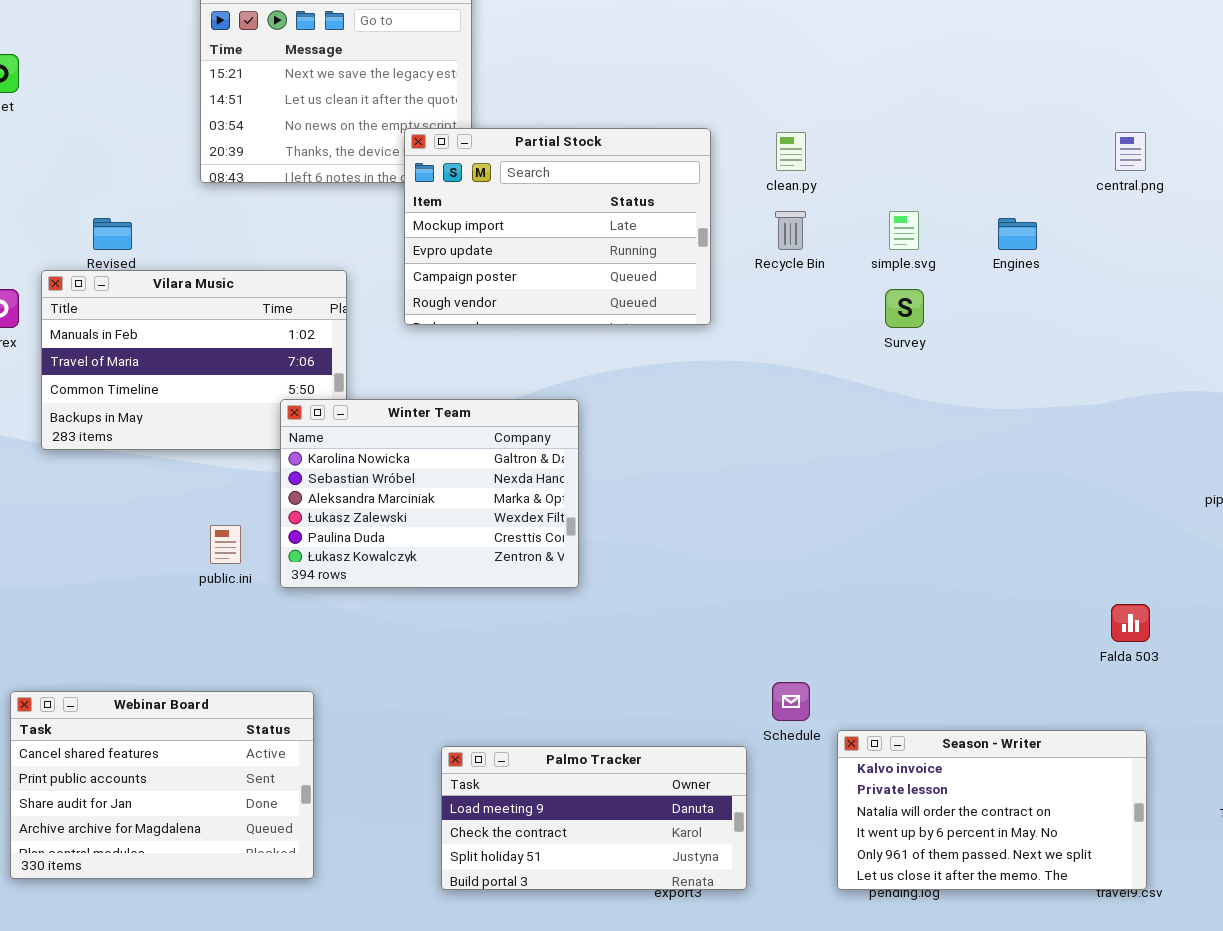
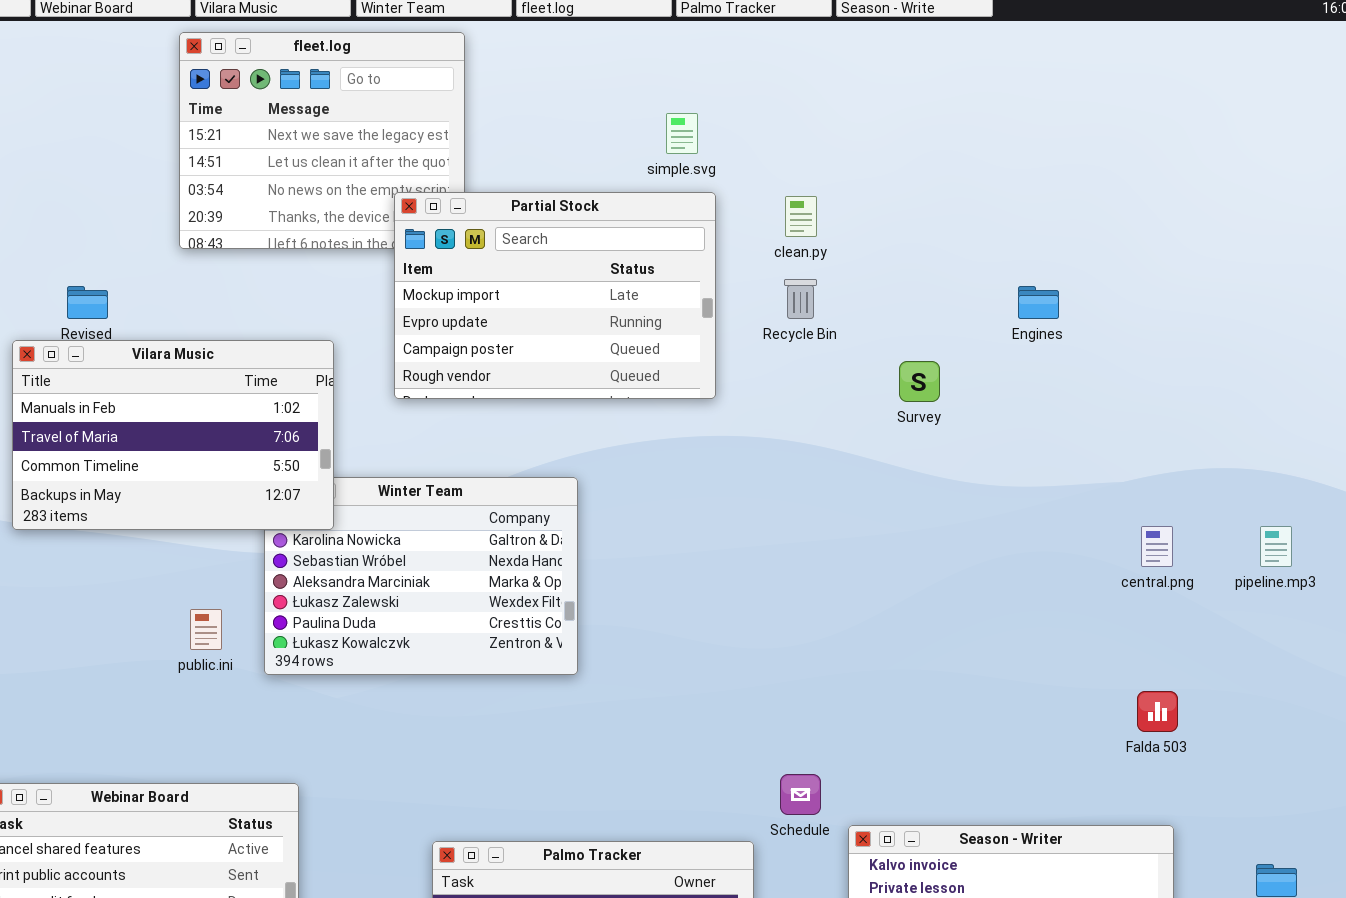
central.png: [1115,132,1146,171] -> [1141,526,1173,567], moved
simple.svg: [889,211,919,250] -> [666,113,698,154], moved
Vilara Music: [41,270,347,450] -> [12,340,334,530], raised

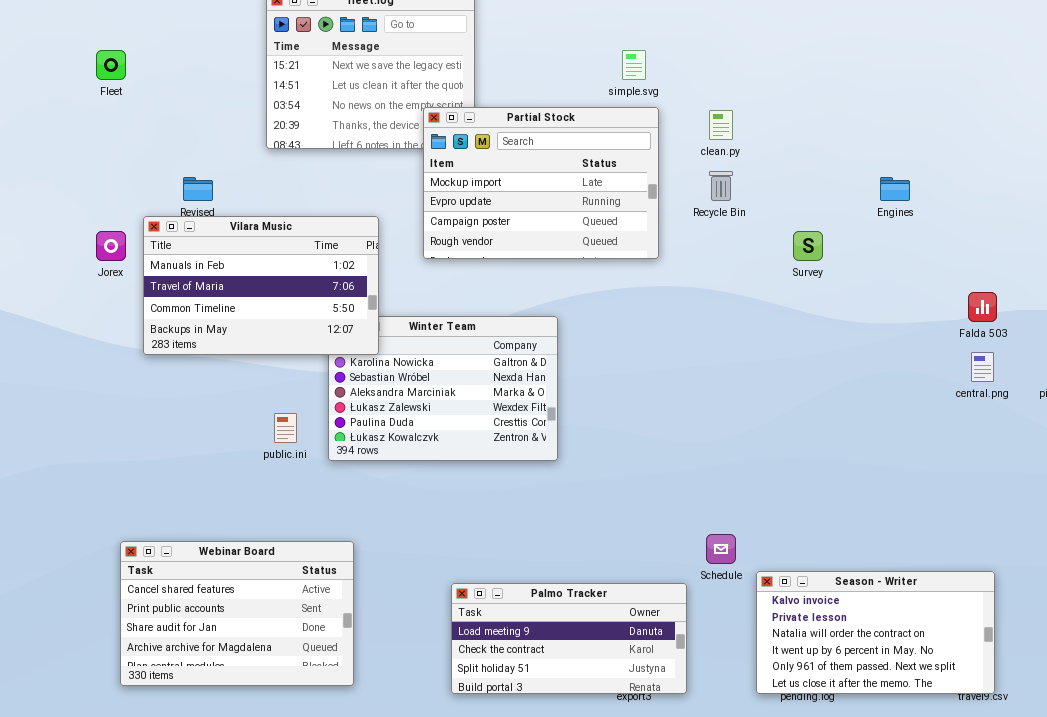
Falda 503: [1137,691,1178,732] -> [968,292,997,322], moved

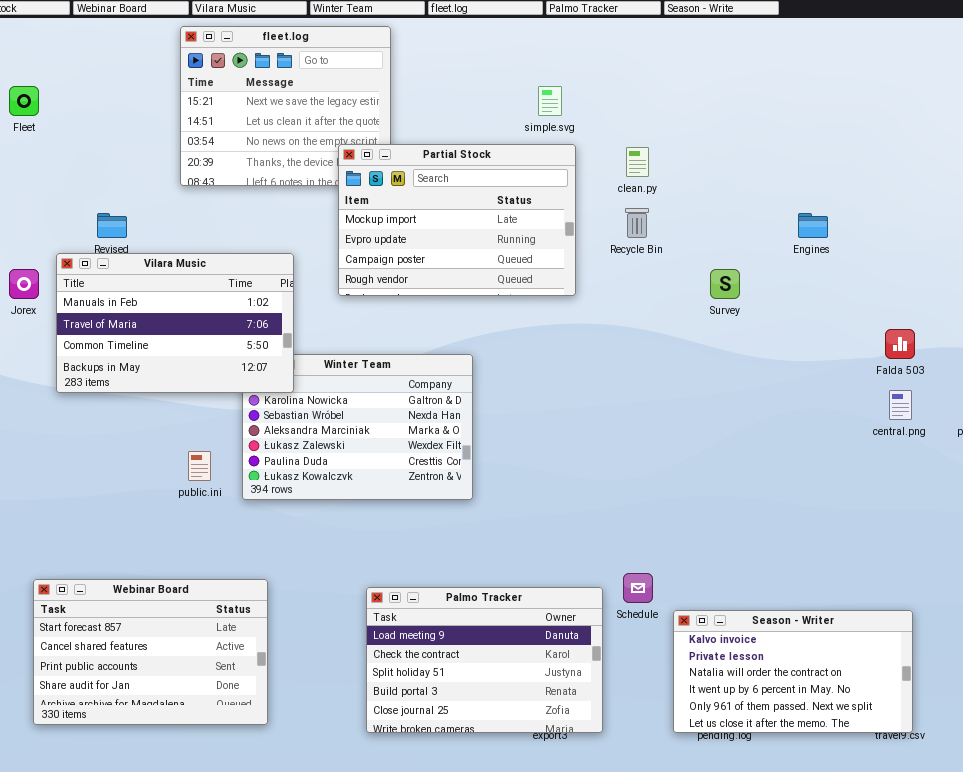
Webinar Board: [120,541,354,686] -> [33,579,268,725], scrolled up 1 row
Palmo Tracker: [451,583,687,694] -> [366,587,603,733], resized

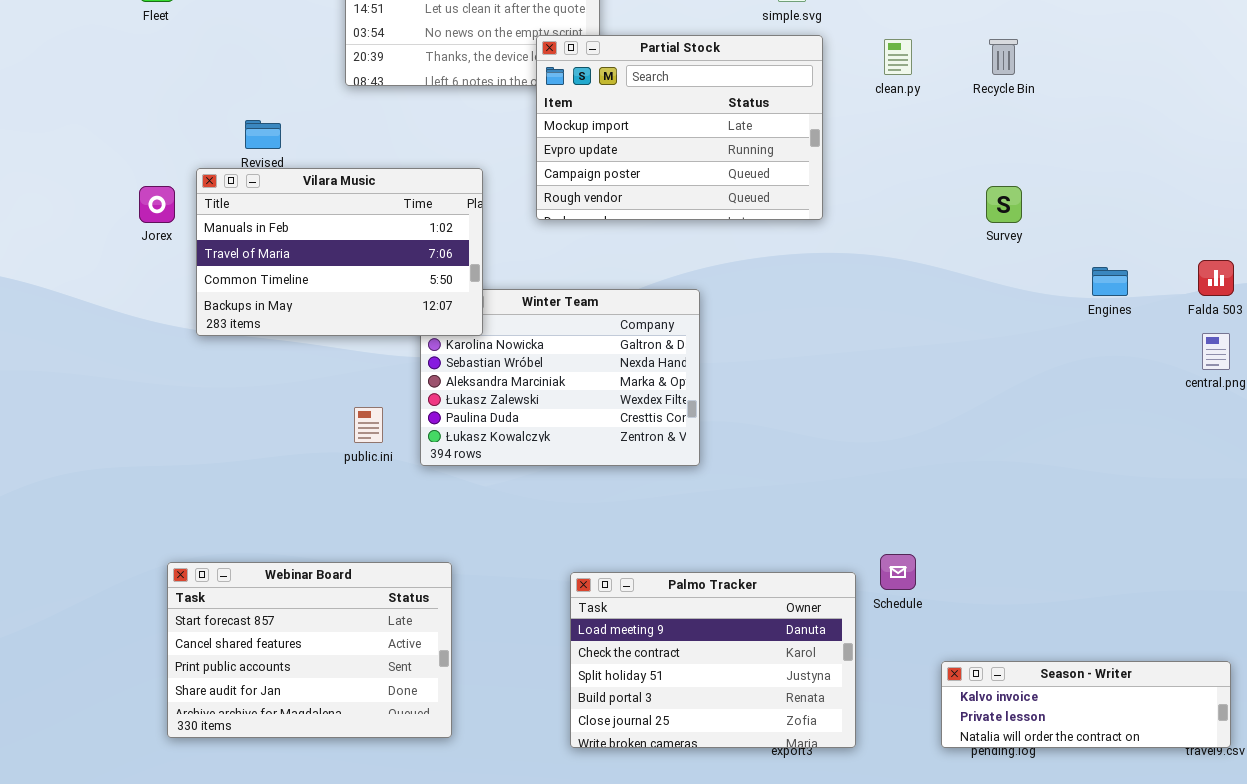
Recycle Bin: [625,208,649,238] -> [989,39,1018,75], moved
Engines: [798,213,828,238] -> [1092,267,1128,296], moved
Season - Writer: [673,610,913,733] -> [941,661,1231,748], resized

